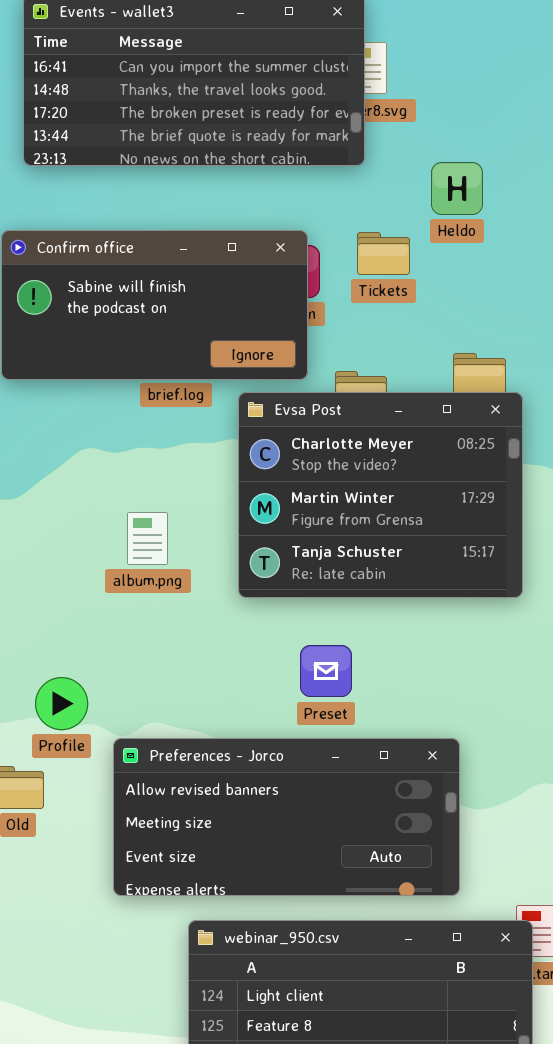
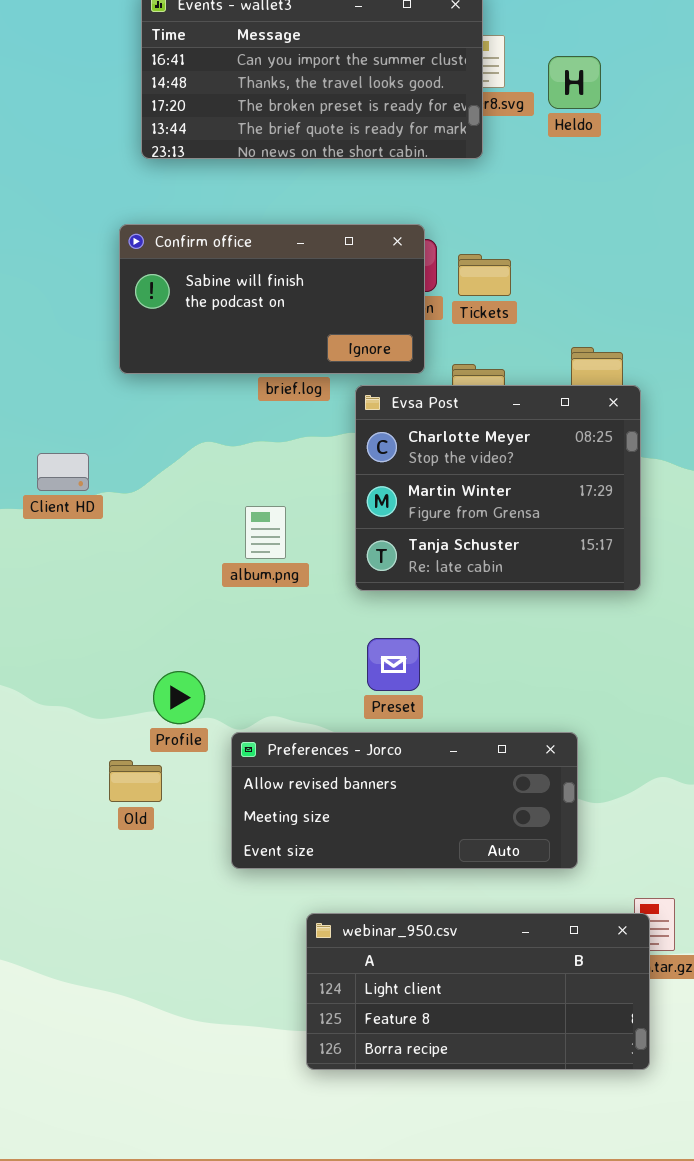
Heldo: [431,162,483,215] -> [548,56,601,109], moved
Tickets: [357,232,410,275] -> [458,254,511,296], moved
Preset: [300,645,352,697] -> [367,638,420,691], moved
Preferences - Jorco: [113,738,460,896] -> [231,732,578,869], resized

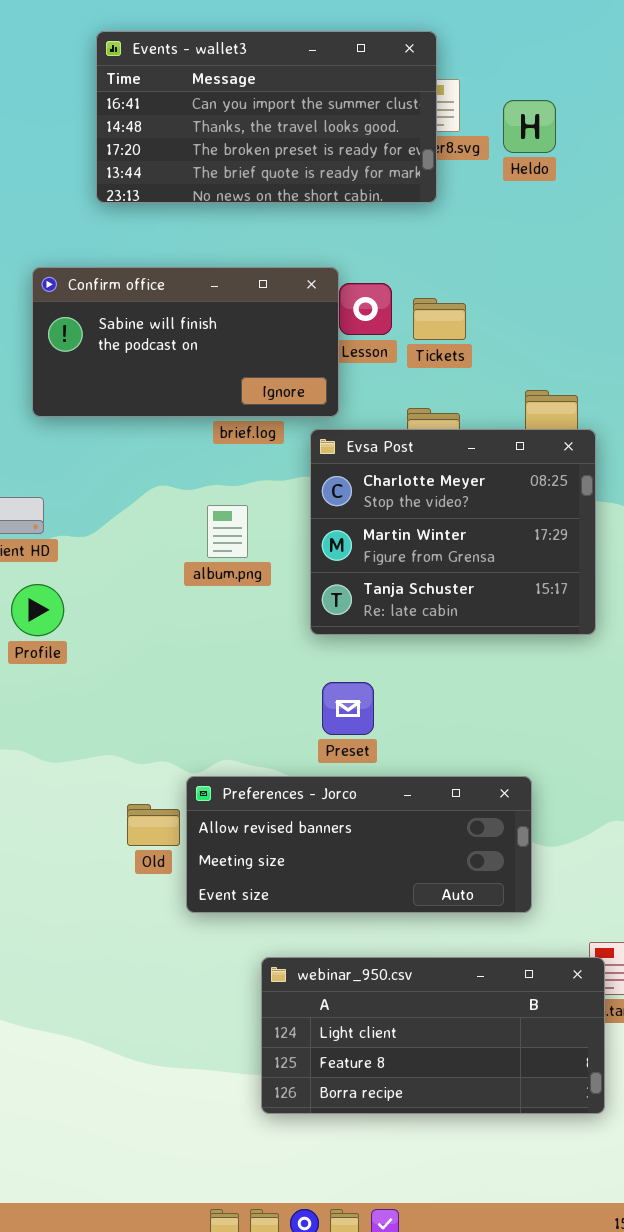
Confirm office: [119,224,425,374] -> [32,267,339,417], moved
album.png: [245,506,286,559] -> [207,505,248,558], moved
Profile: [153,671,205,724] -> [11,584,64,636], moved
Old: [109,760,162,802] -> [127,804,180,846], moved

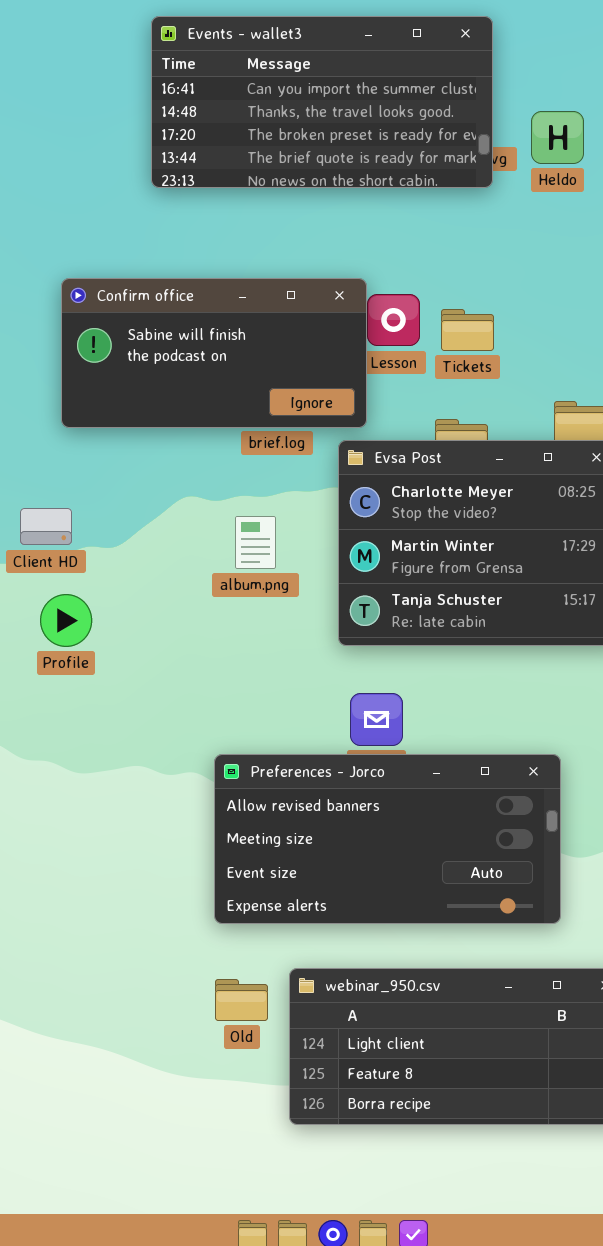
Events - wallet3: [96,31,437,203] -> [151,16,493,188], moved
Preferences - Jorco: [186,776,532,913] -> [214,754,561,924], resized
Old: [127,804,180,846] -> [215,979,268,1021], moved

